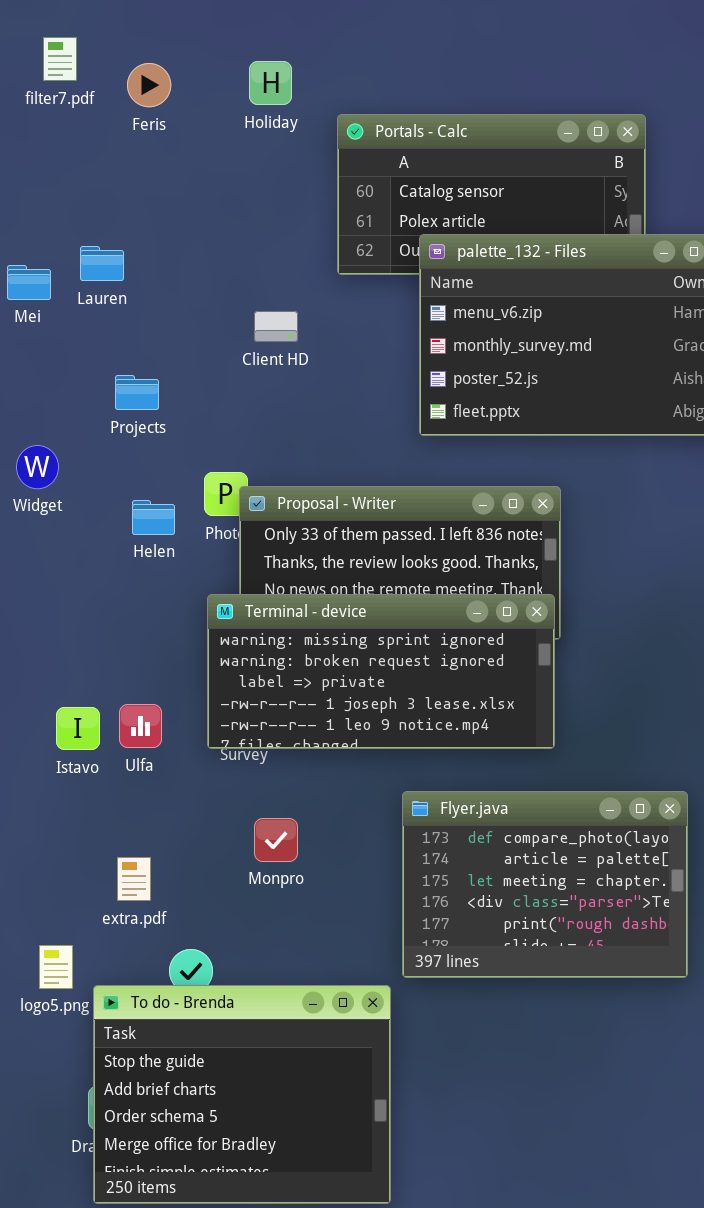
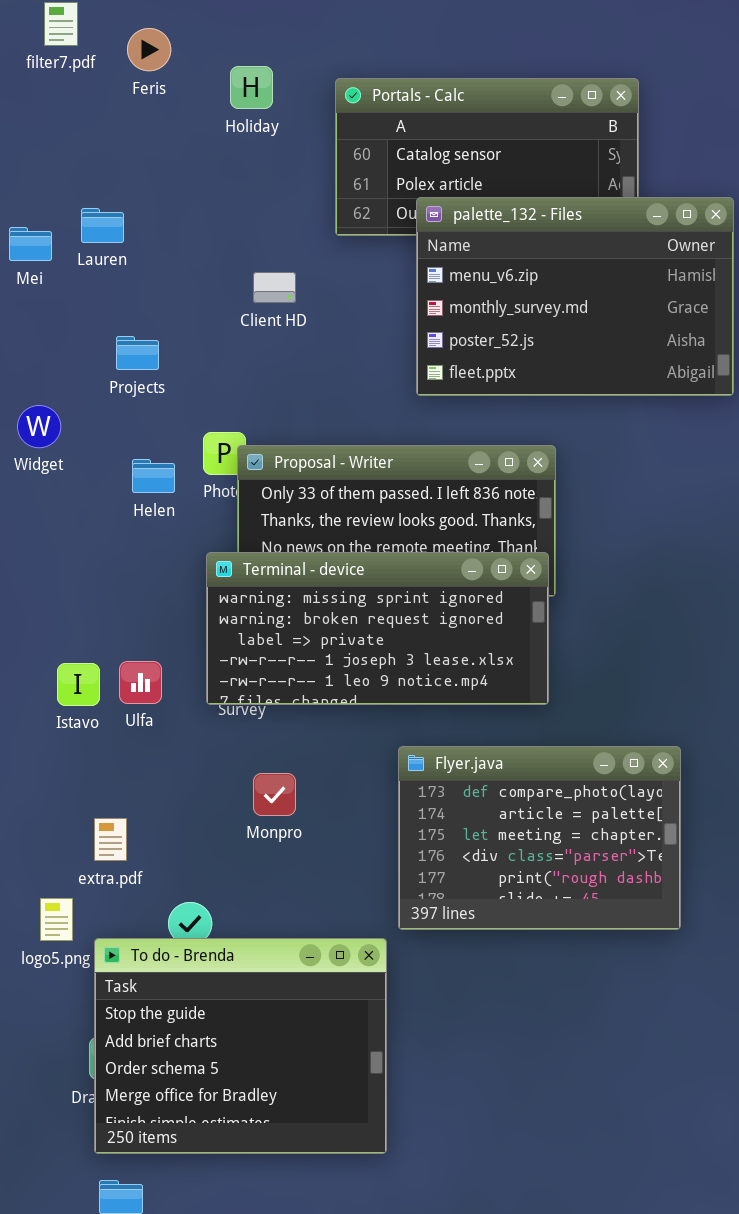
Holiday: [249,61,292,105] -> [230,66,273,109], moved
extra.pdf: [117,857,151,901] -> [94,818,127,861], moved

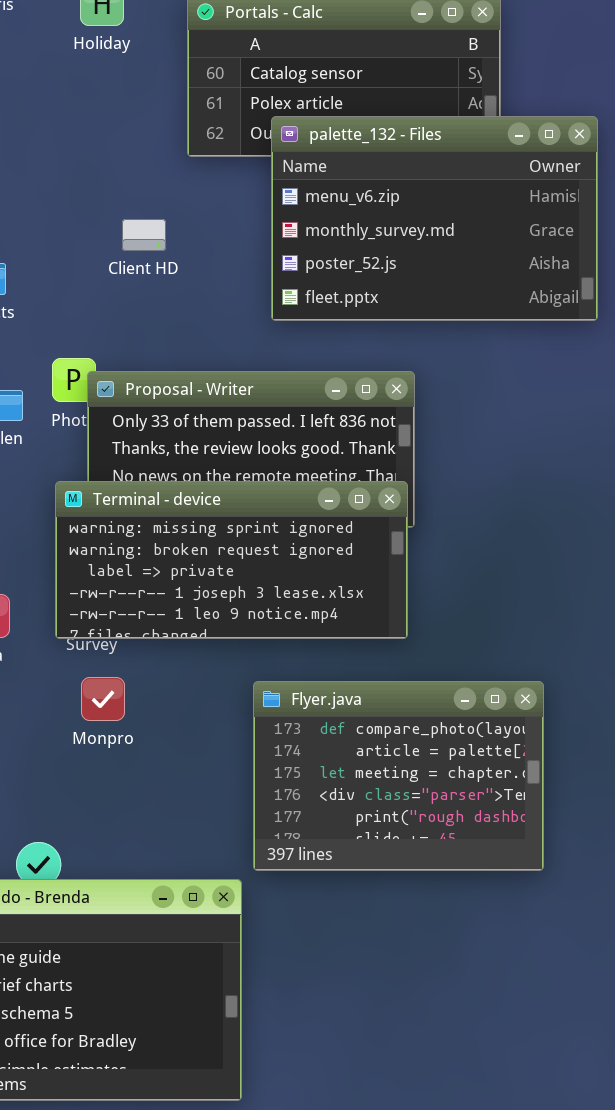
Client HD: [253,272,296,303] -> [122,219,166,251], moved
Monpro: [253,773,296,816] -> [81,677,125,721], moved

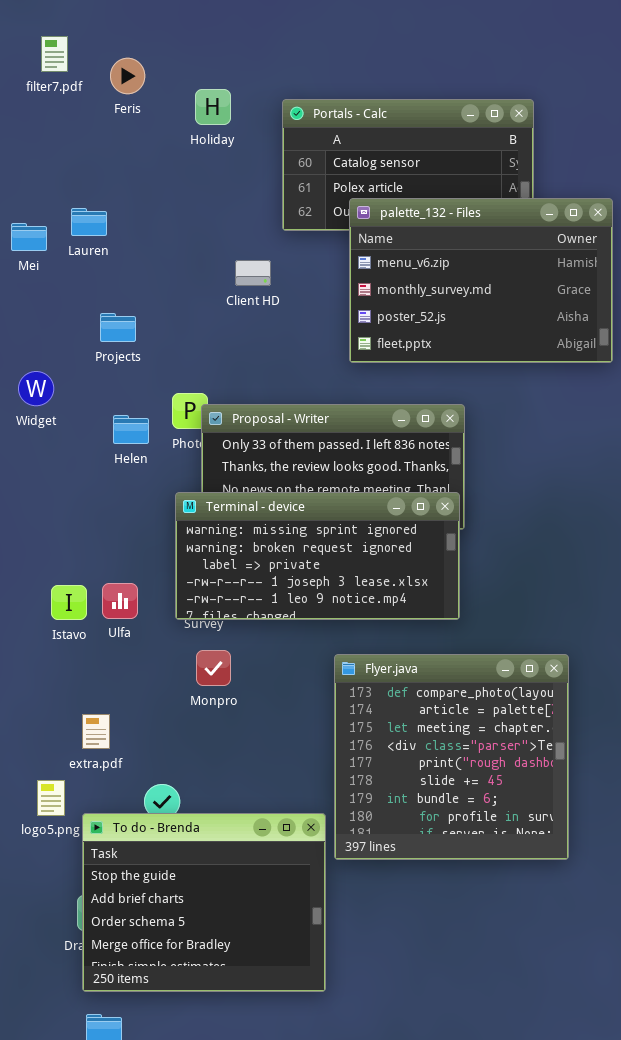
Client HD: [122,219,166,251] -> [235,260,271,286], moved
Flyer.java: [253,681,544,871] -> [334,654,569,860], resized

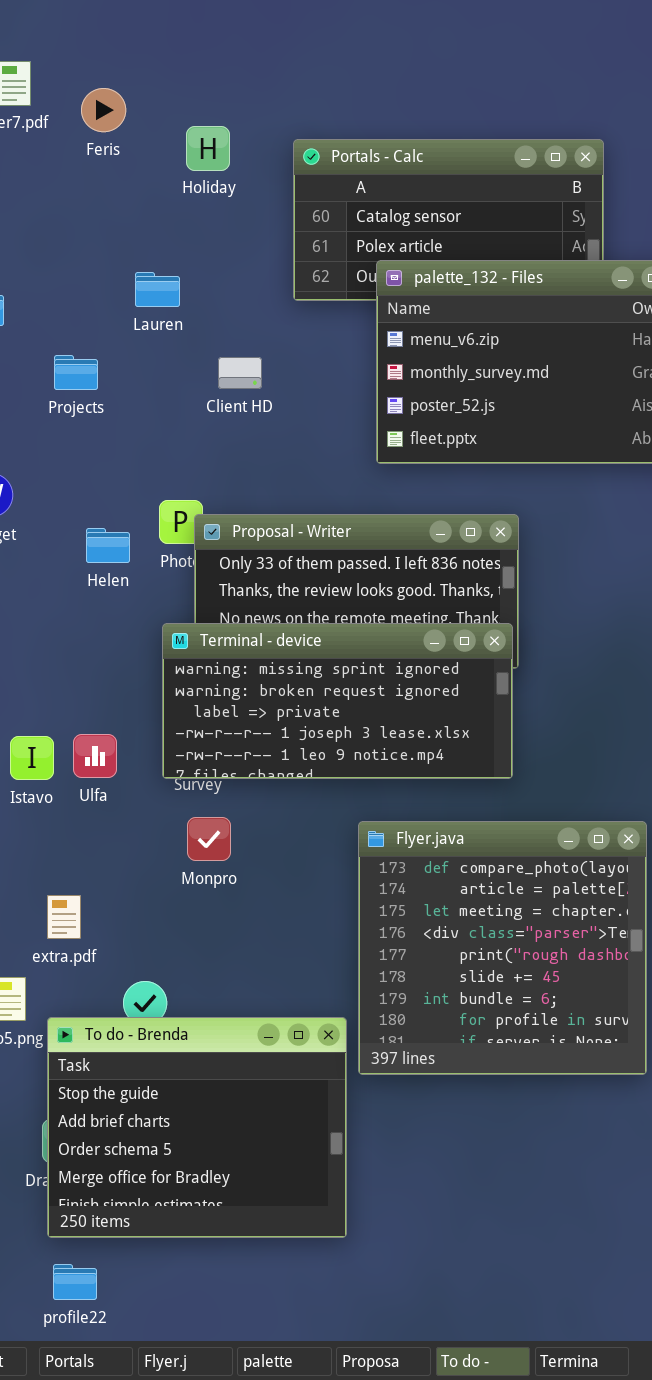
Lauren: [71,208,107,236] -> [135,272,180,307], moved
Client HD: [235,260,271,286] -> [218,357,262,389], moved
Projects: [100,313,136,342] -> [54,355,98,390], moved

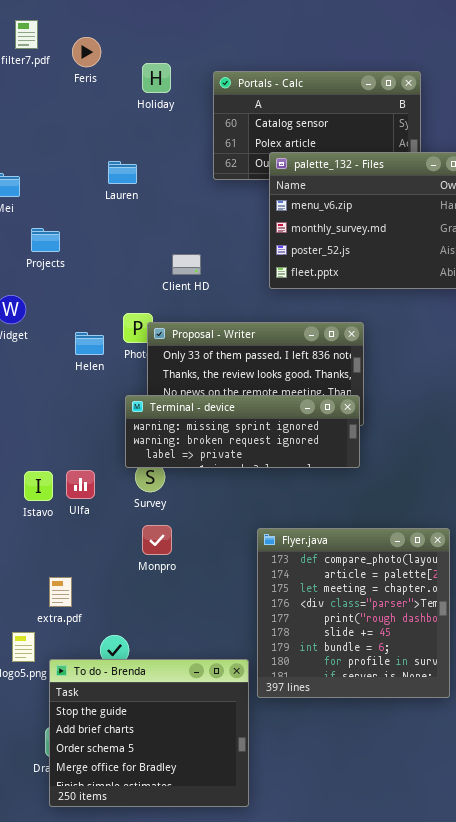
Projects: [54,355,98,390] -> [31,228,60,252], moved
Client HD: [218,357,262,389] -> [172,254,201,275], moved
Terminal - device: [162,623,513,779] -> [125,395,360,468], resized

